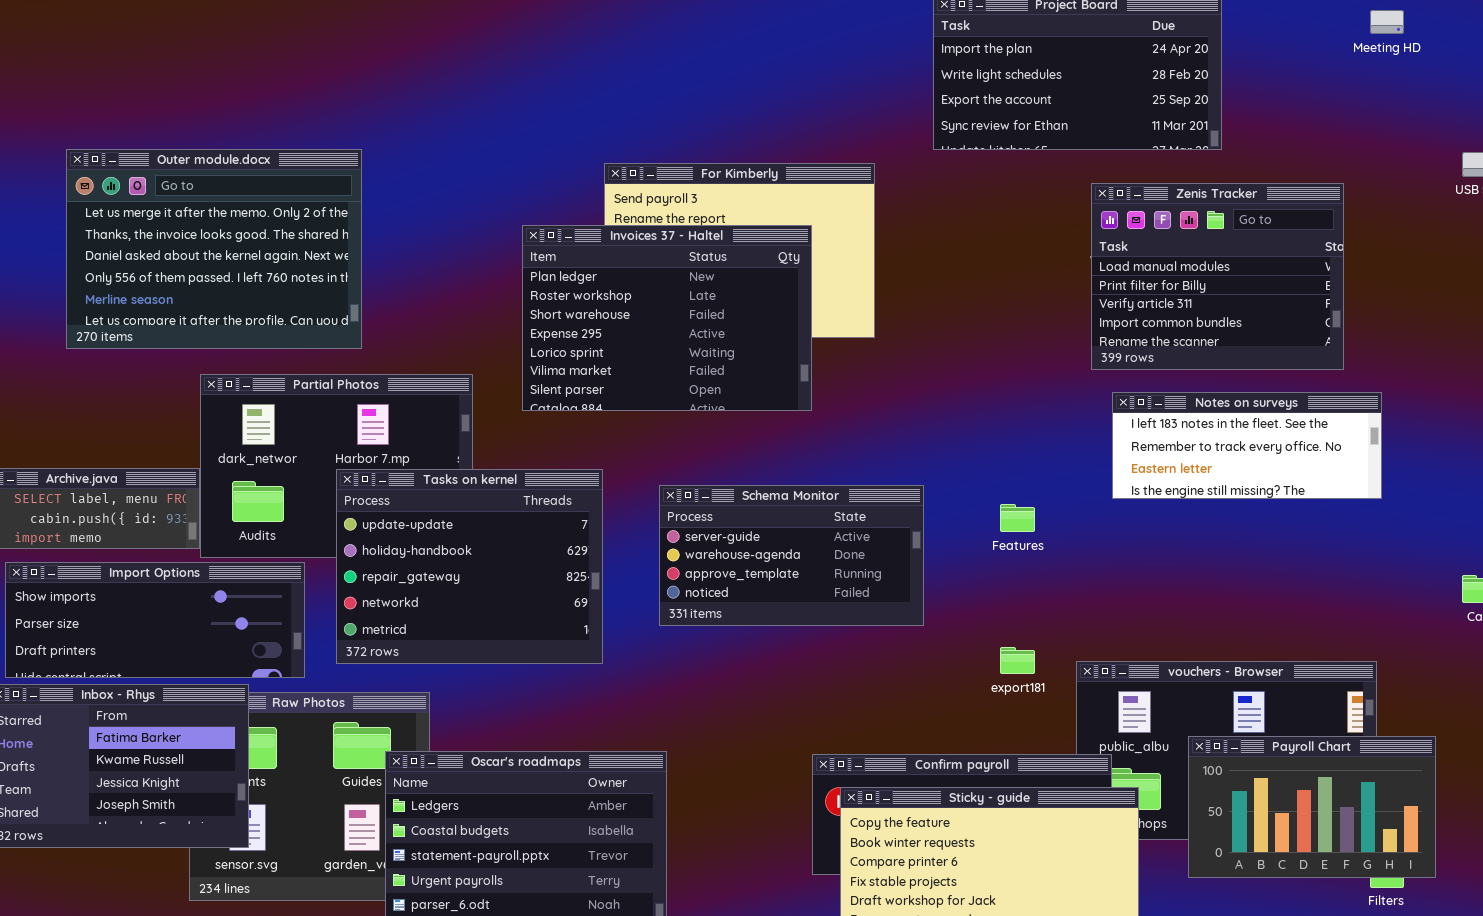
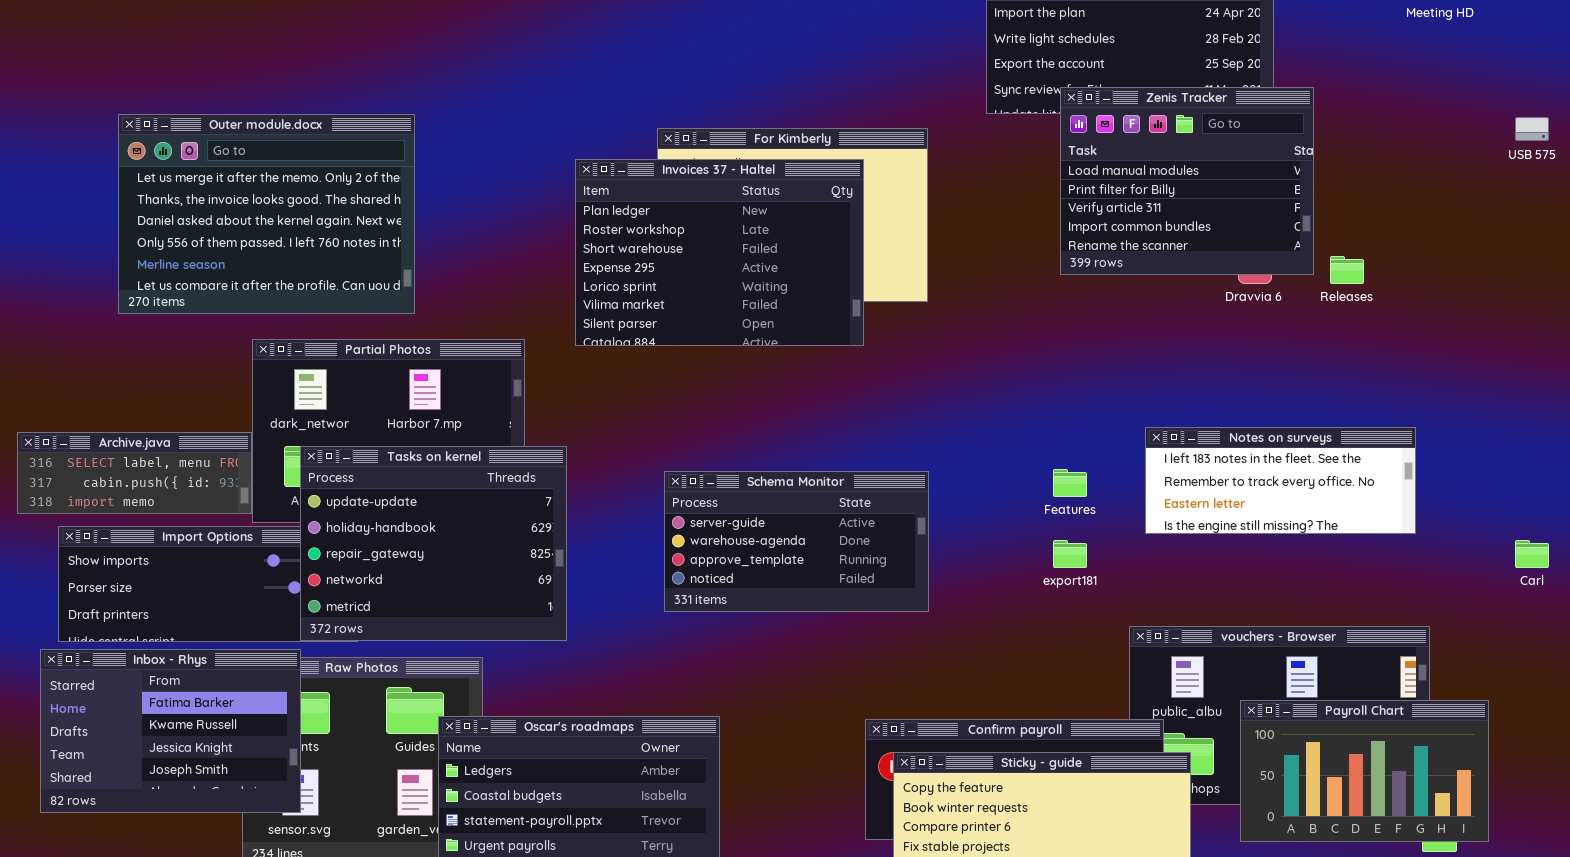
Zenis Tracker: [1091,183,1344,370] -> [1060,87,1314,275], moved
Invoices 37 - Haltel: [522,225,812,411] -> [575,159,864,346], moved
Notes on surveys: [1112,392,1382,499] -> [1145,427,1416,534], moved
Tasks on kernel: [336,469,603,664] -> [300,446,567,641], moved
Schema Monitor: [659,485,924,626] -> [664,471,929,612], moved
export181: [1000,647,1035,674] -> [1053,540,1087,568], moved

